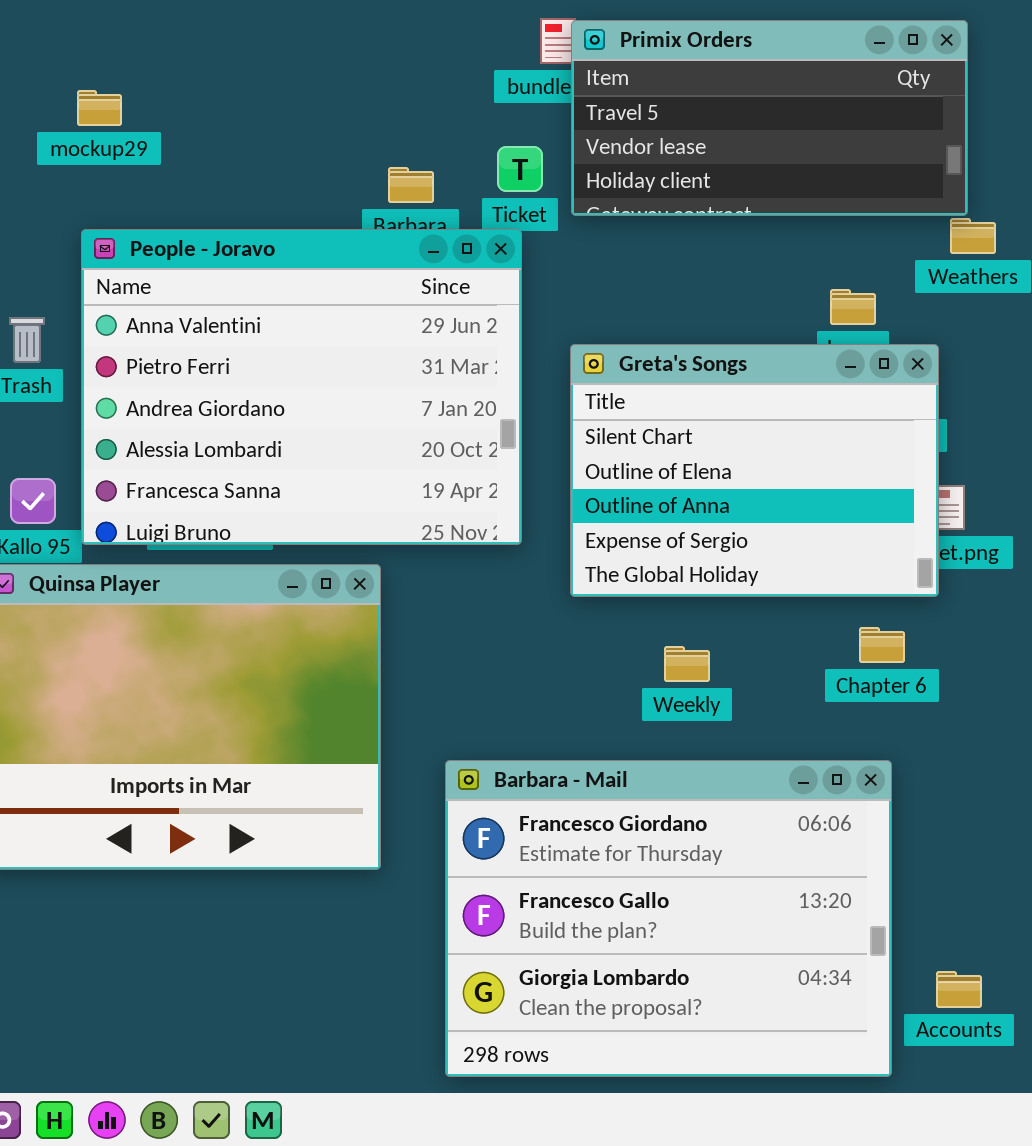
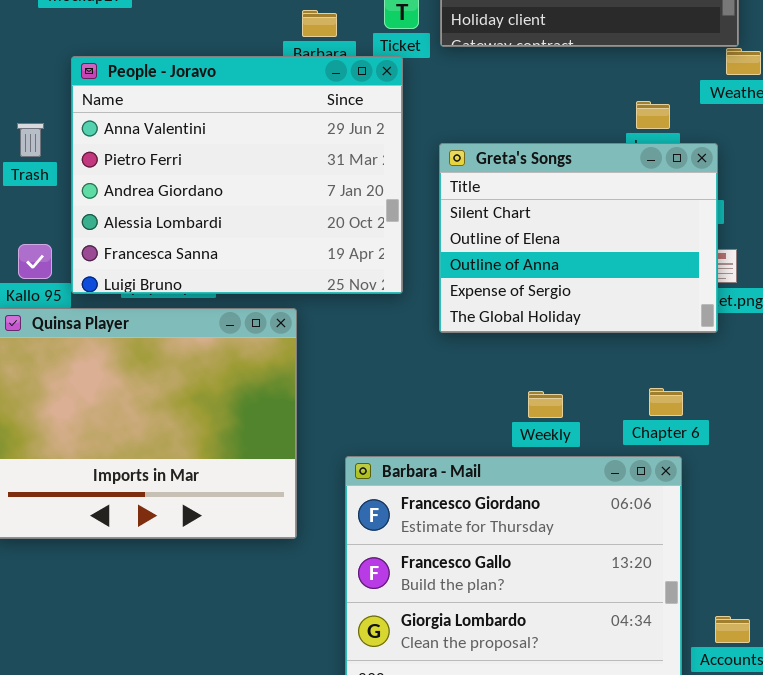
Chapter 6: [859,627,905,663] -> [649,388,683,416], moved
Weekly: [664,646,710,682] -> [528,391,563,418], moved

